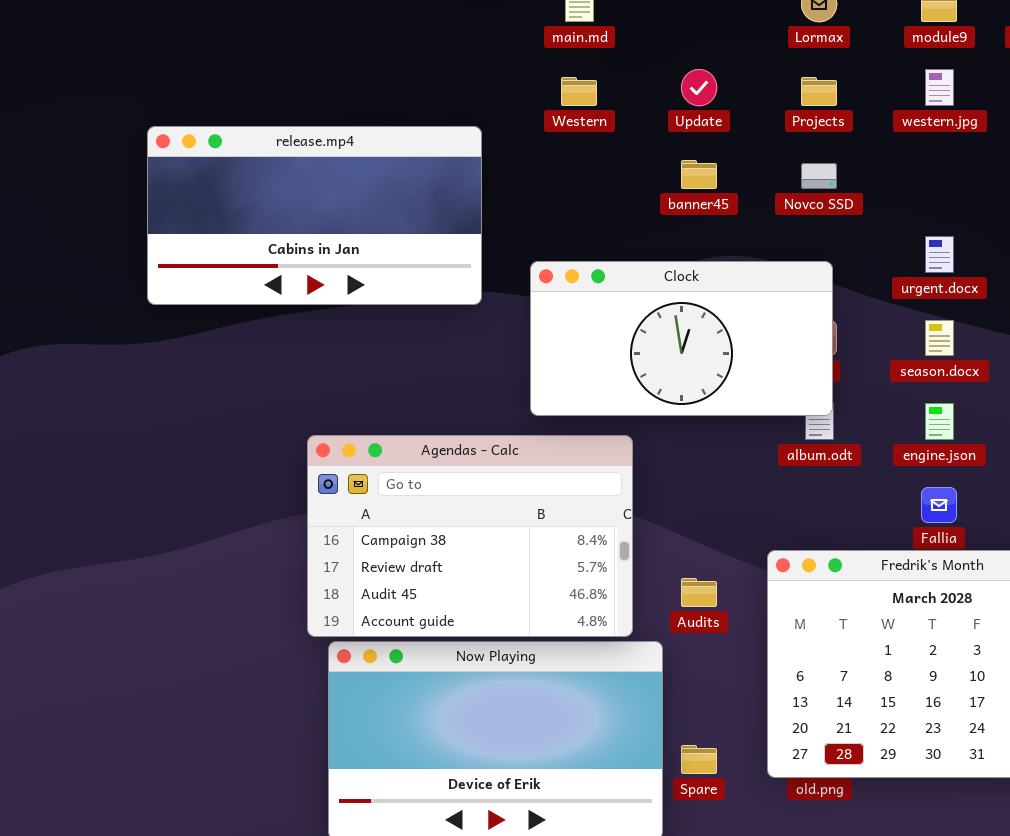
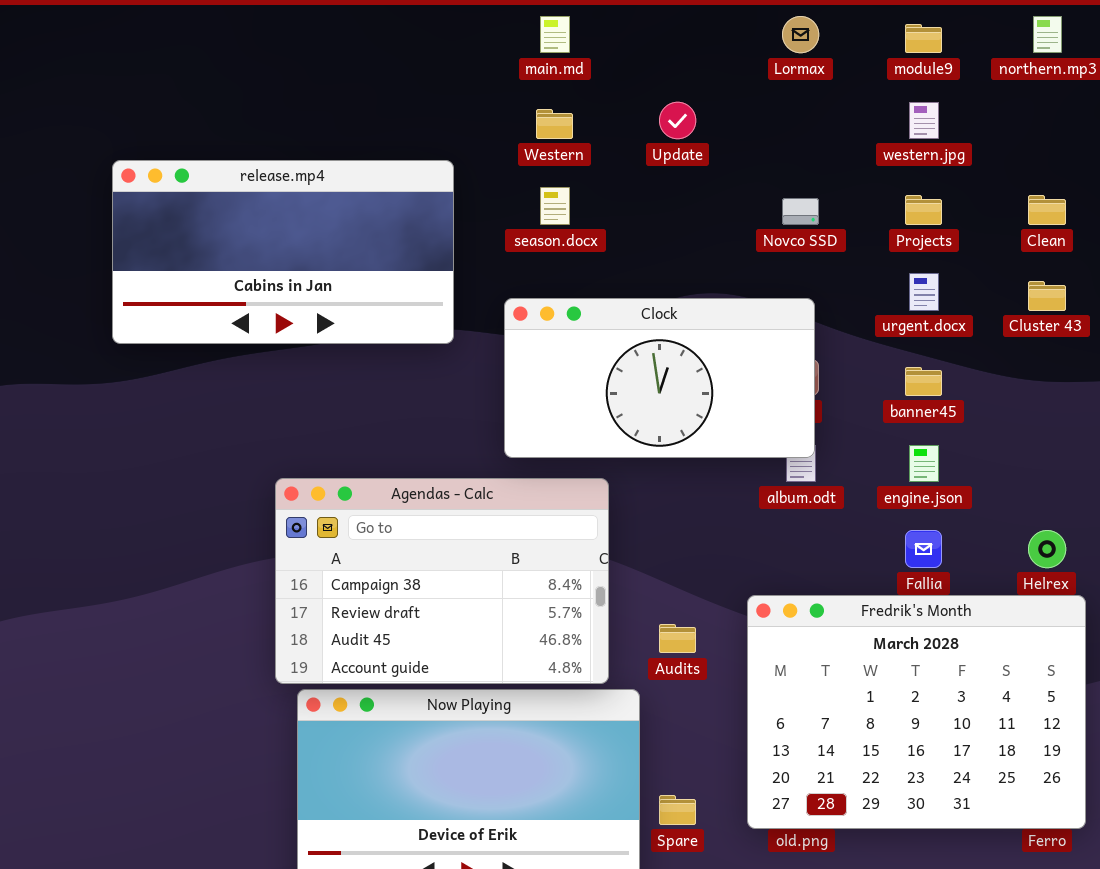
Projects: [801,77,837,106] -> [905,195,942,225], moved
banner45: [681,160,717,189] -> [905,367,942,396], moved
season.docx: [925,320,954,356] -> [540,187,570,225], moved

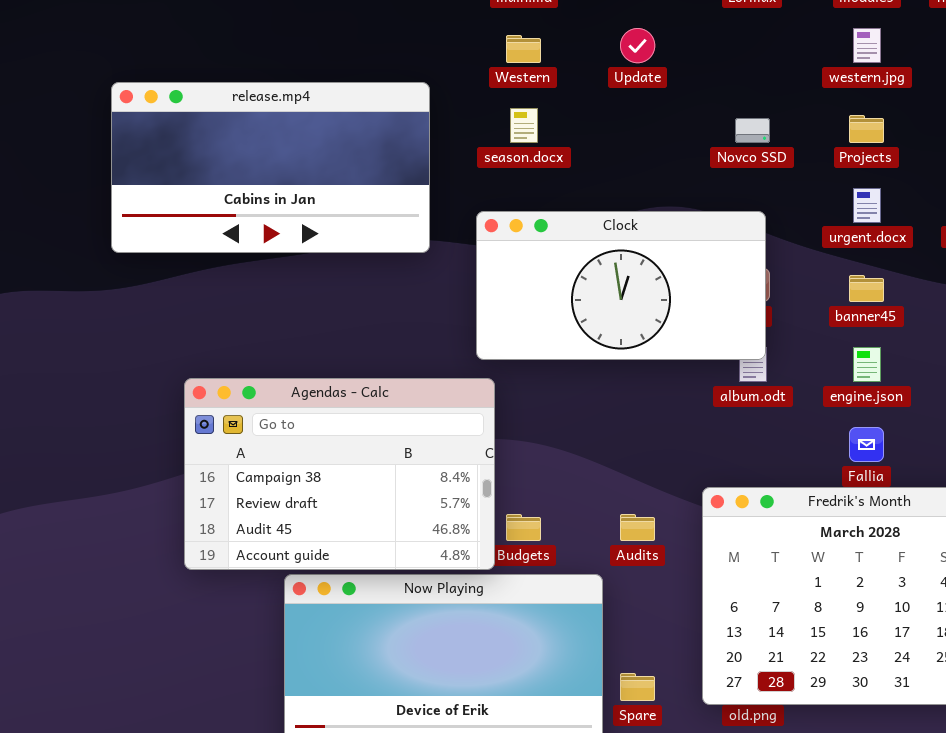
Agendas - Calc: [275,478,609,684] -> [184,378,495,570], moved

